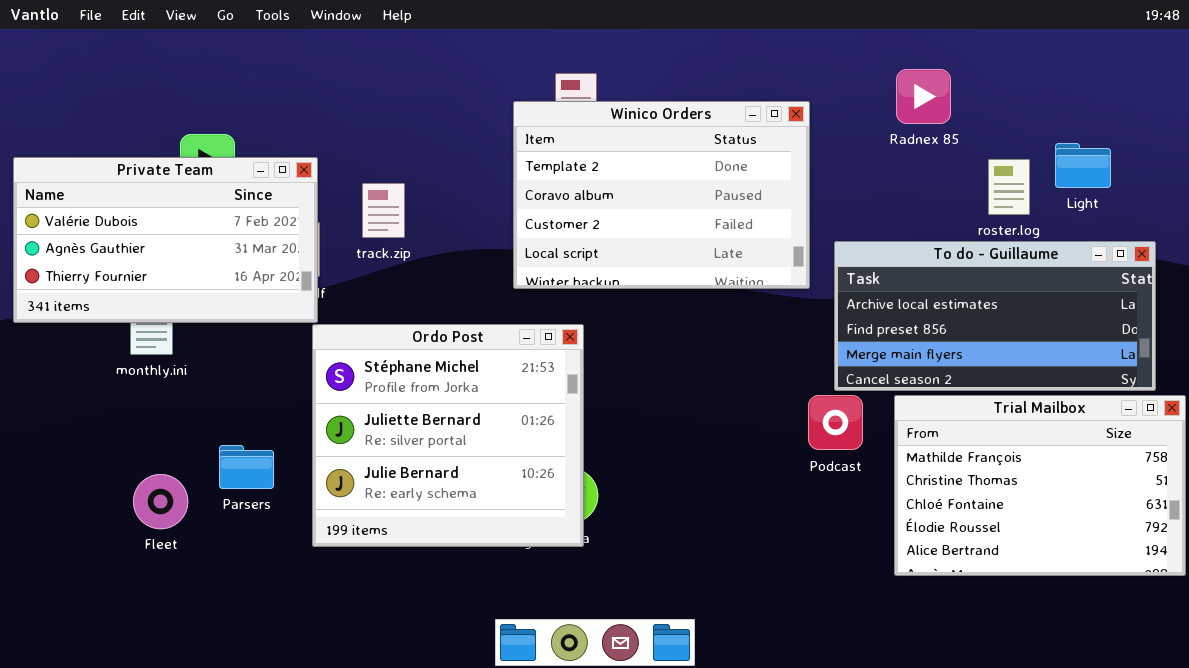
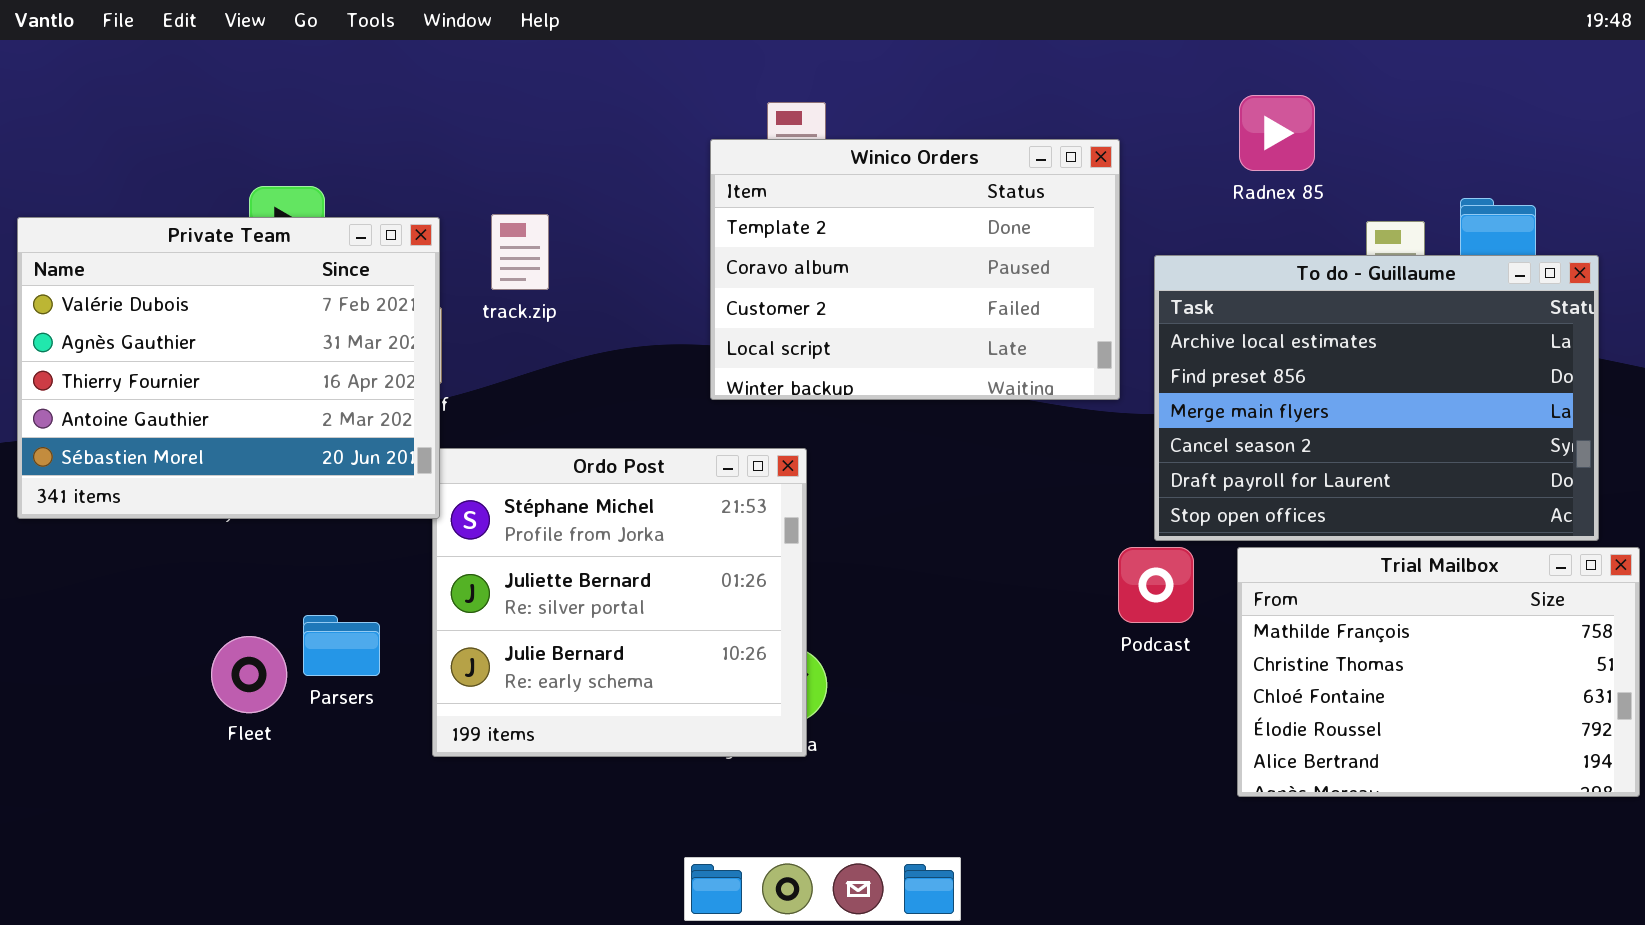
Private Team: [13,157,318,323] -> [17,217,440,519], resized
track.zip: [362,183,405,238] -> [491,214,549,290], moved
To do - Guillaume: [834,241,1156,391] -> [1154,255,1599,541], resized
Fleet: [133,474,188,529] -> [211,636,287,713], moved

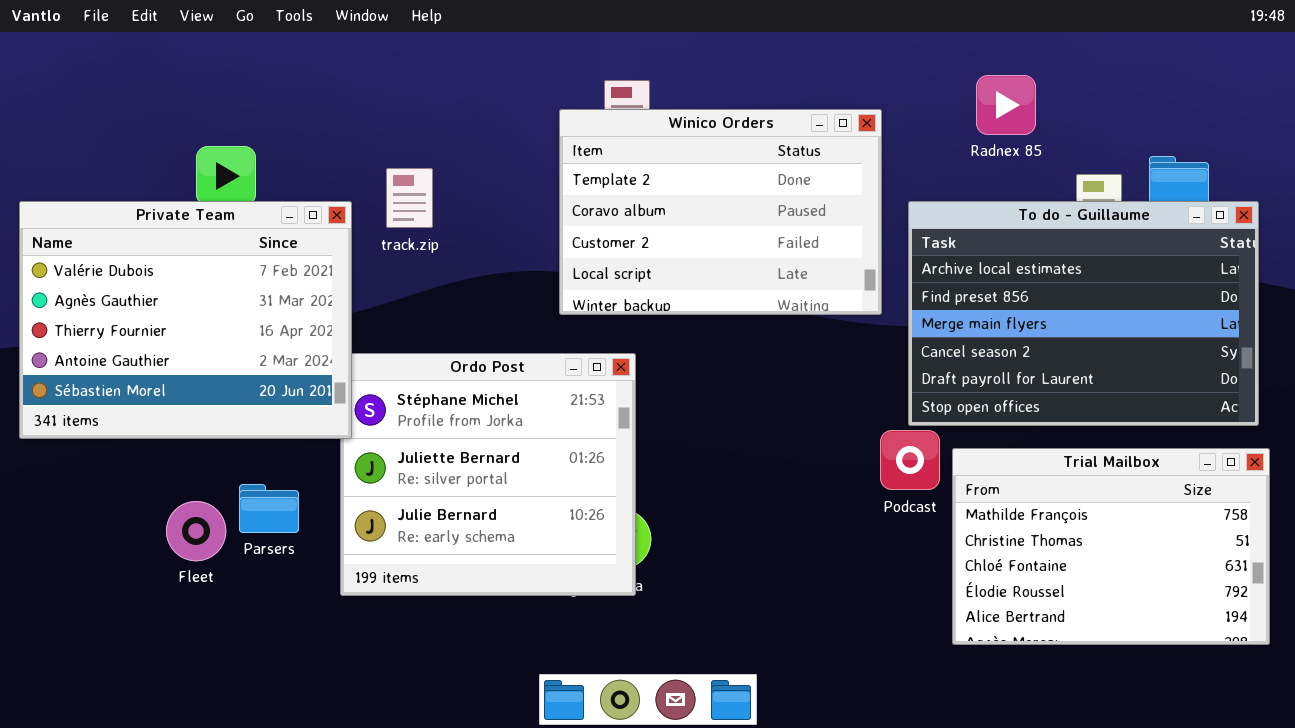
Private Team: [17,217,440,519] -> [19,201,352,439], moved
Trial Mailbox: [1237,547,1640,797] -> [952,448,1270,645], moved

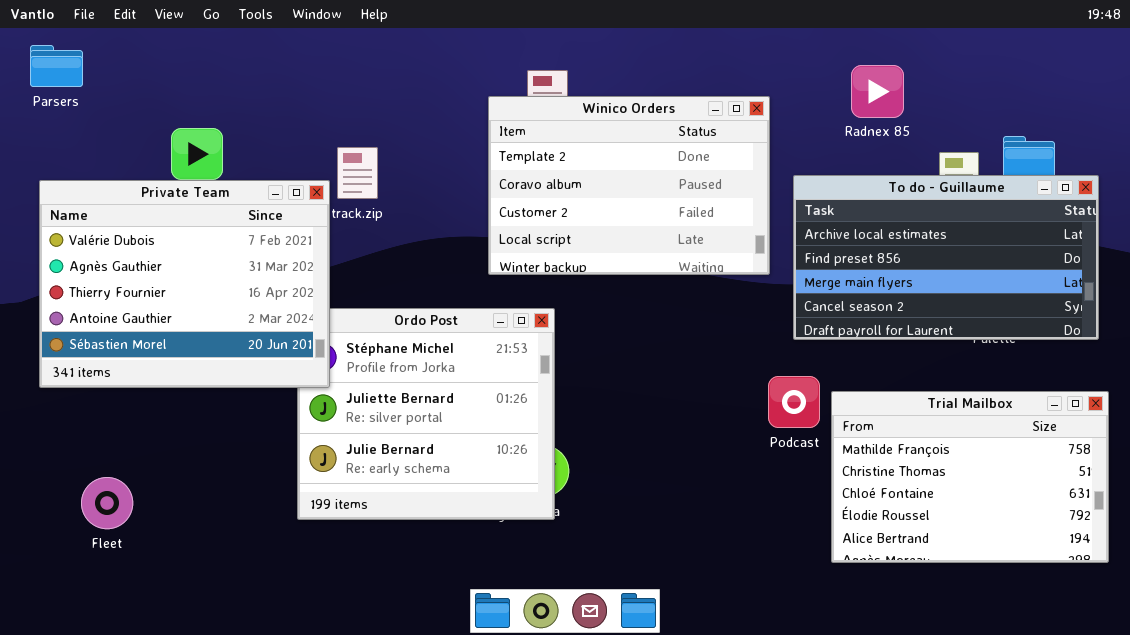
Private Team: [19,201,352,439] -> [39,180,330,388], moved
To do - Guillaume: [908,201,1259,426] -> [793,175,1099,340], resized
Parsers: [239,484,299,533] -> [30,45,83,87], moved
Fleet: [166,501,226,561] -> [81,477,133,529], moved

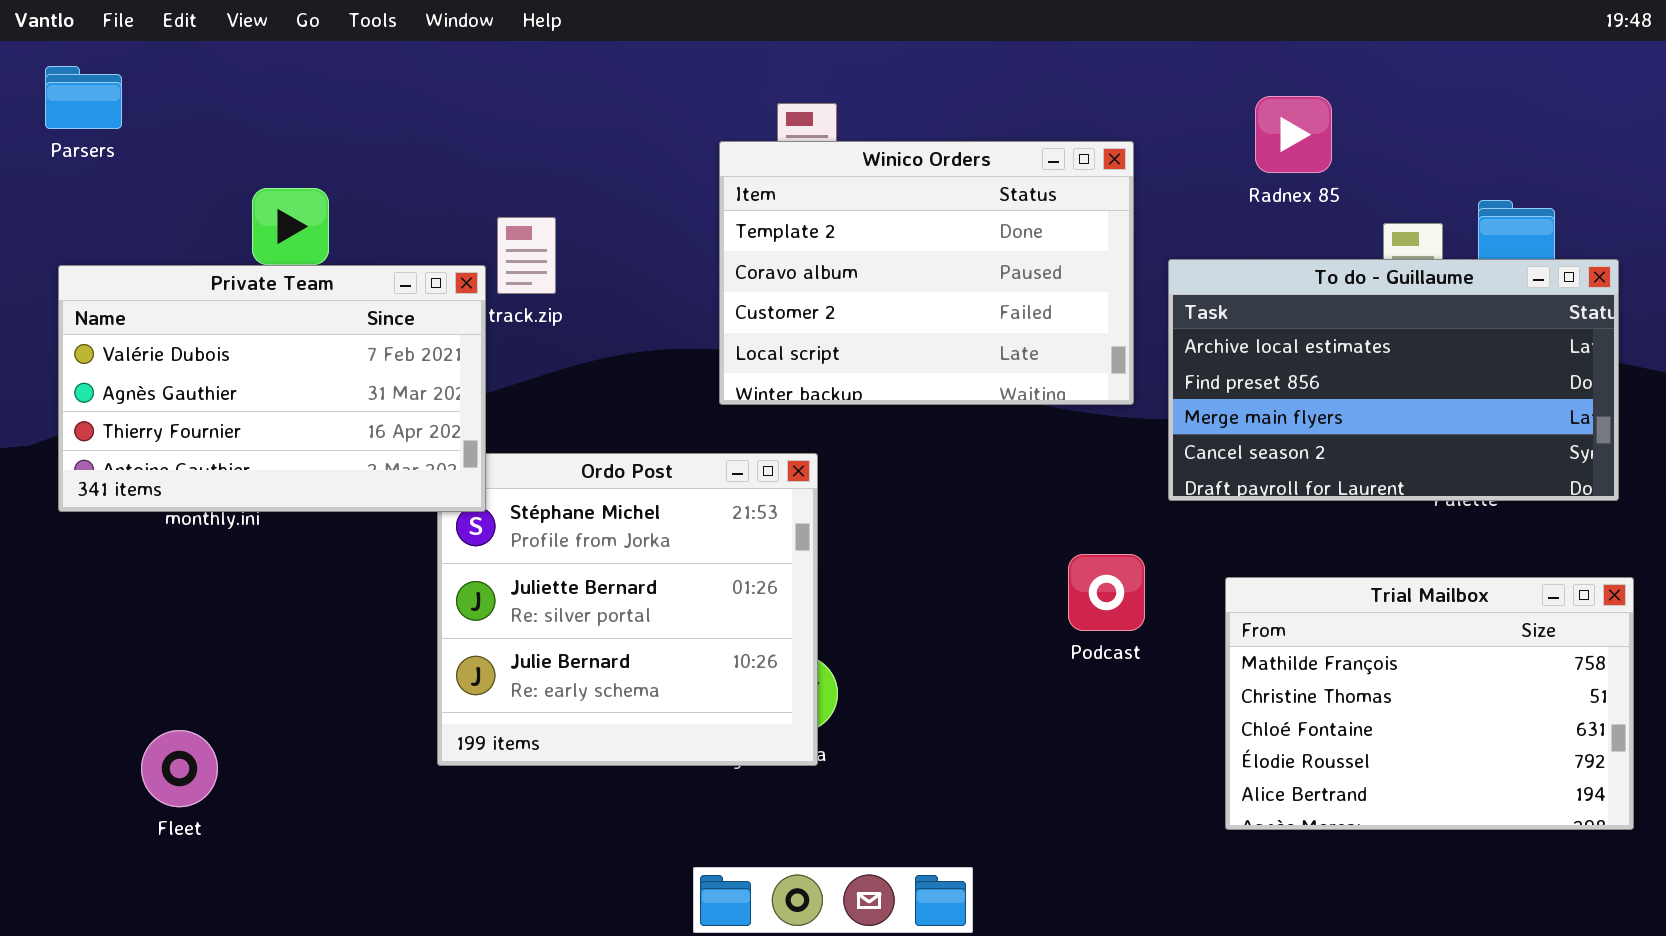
Private Team: [39,180,330,388] -> [58,265,486,512], resized
Podcast: [768,376,820,428] -> [1068,554,1145,631], moved
Fleet: [81,477,133,529] -> [141,730,218,807], moved

